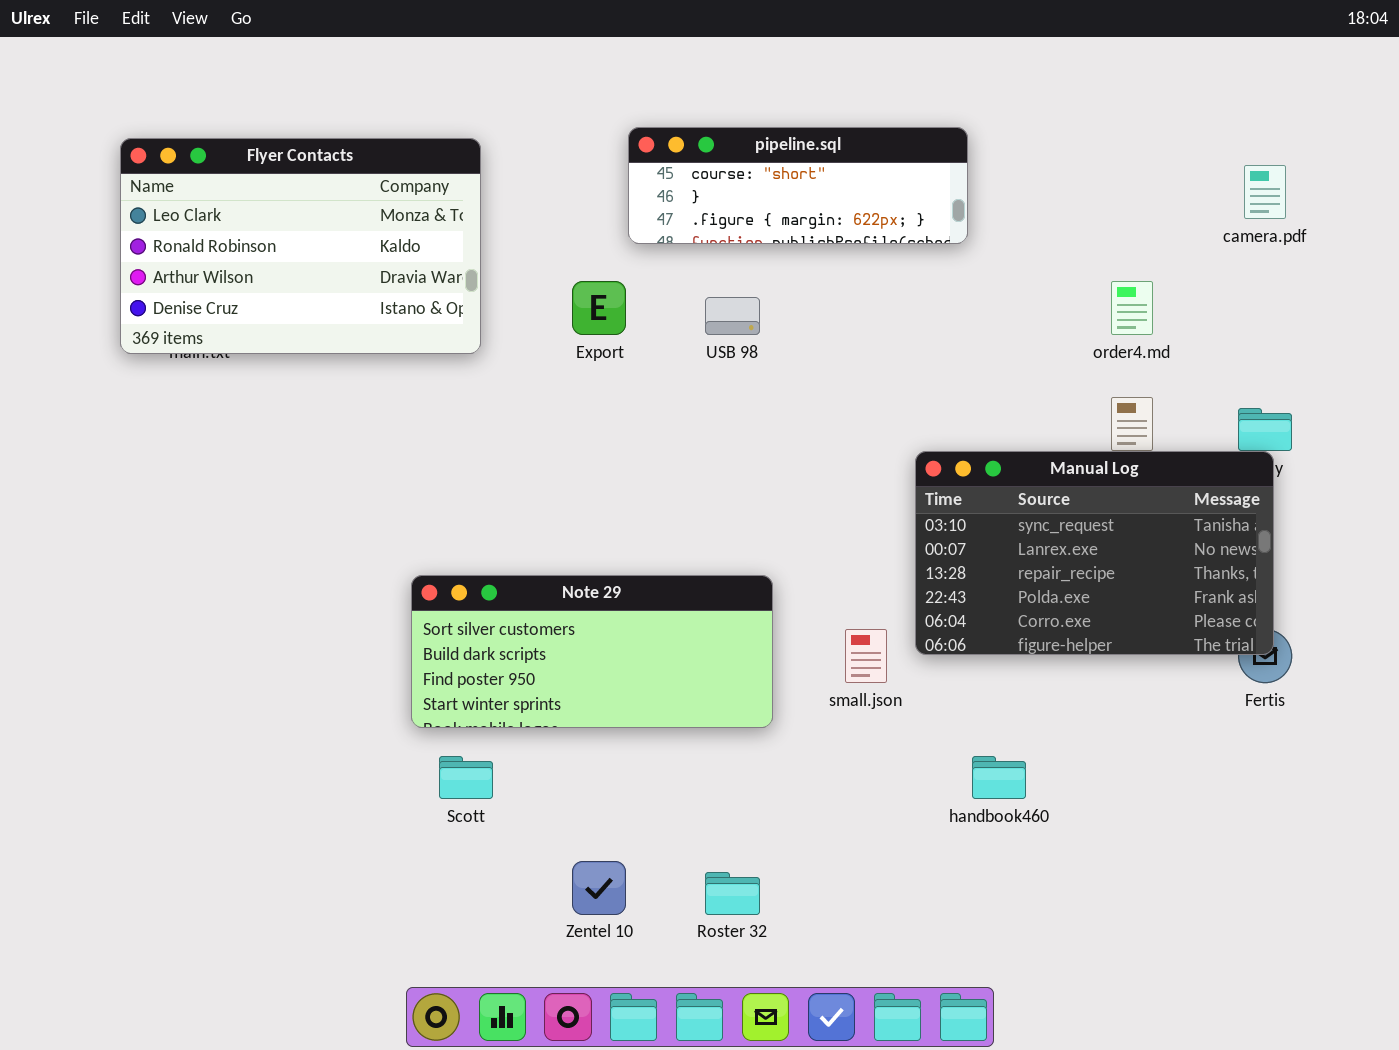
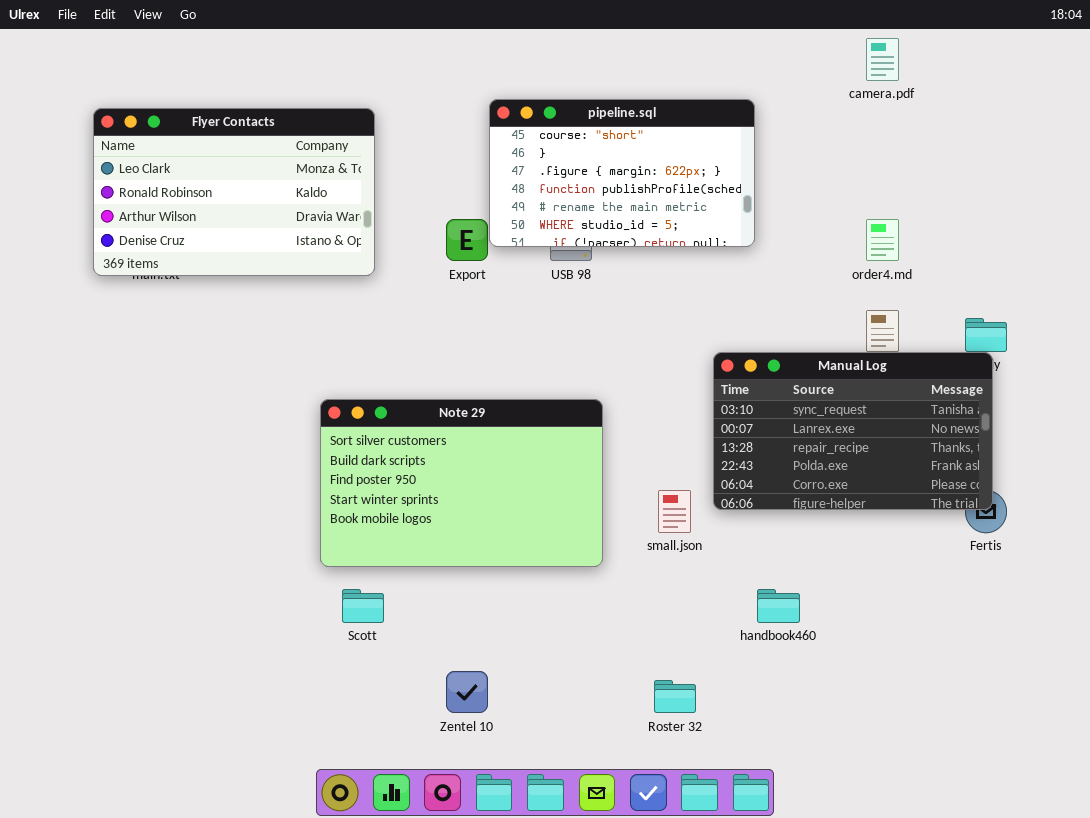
pipeline.sql: [628,127,968,244] -> [489,99,755,247], resized
camera.pdf: [1244,165,1286,219] -> [866,38,899,81], moved
Note 29: [411,575,773,728] -> [320,399,603,567], resized
Roster 32: [705,872,760,915] -> [654,680,696,713], moved

